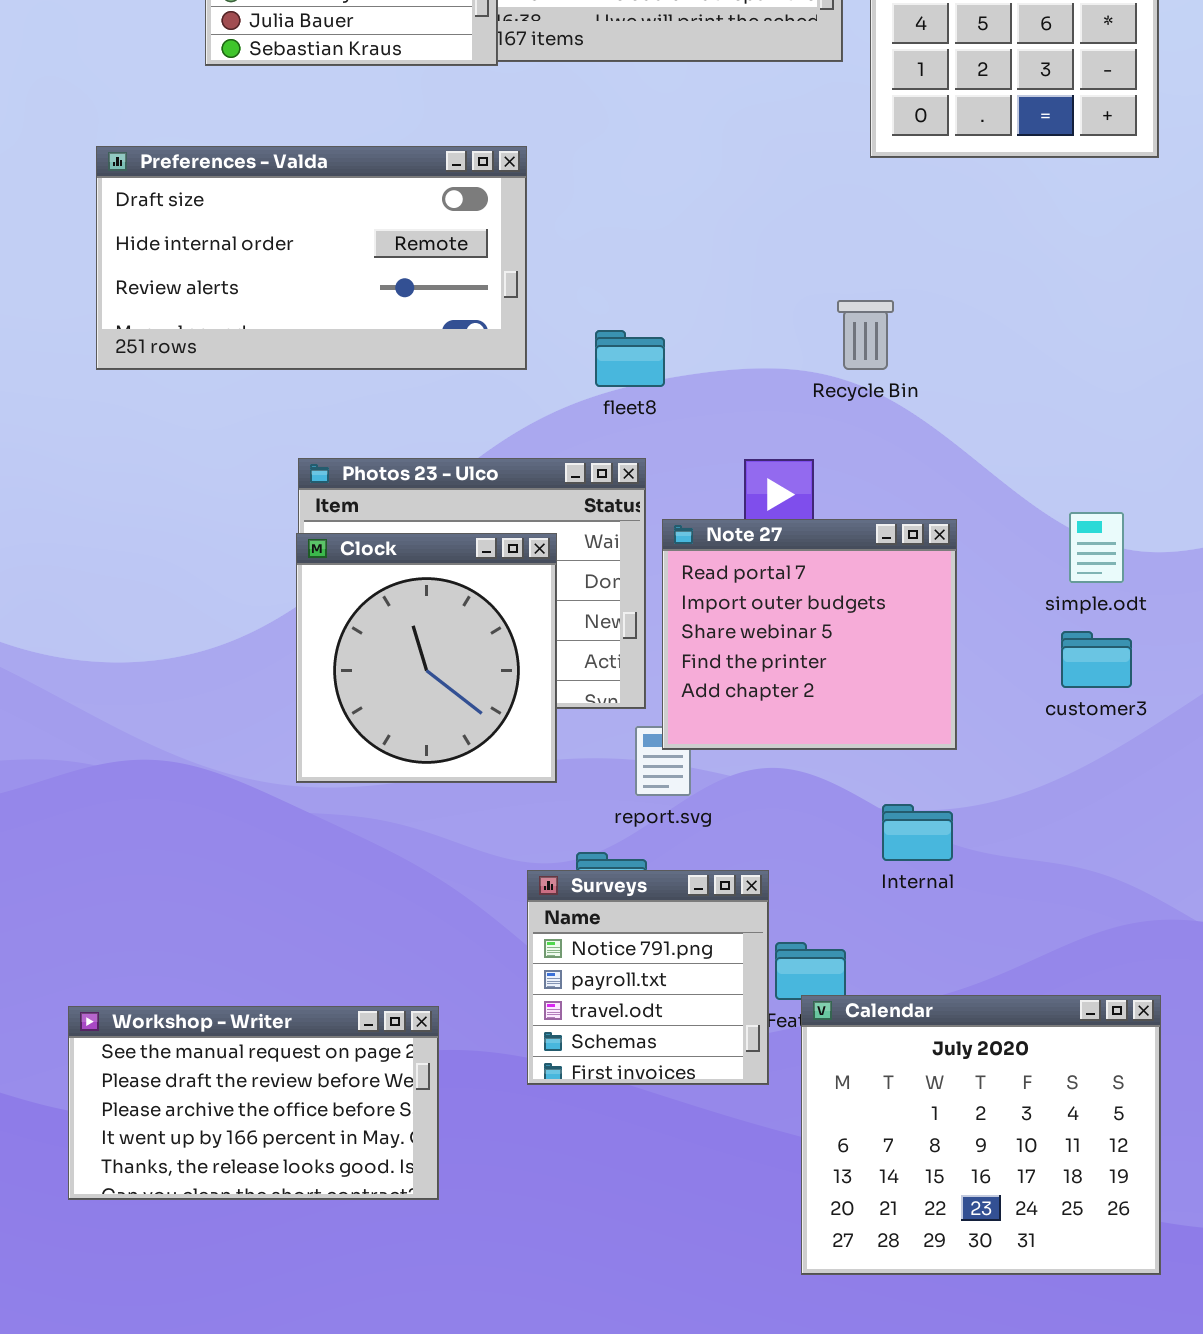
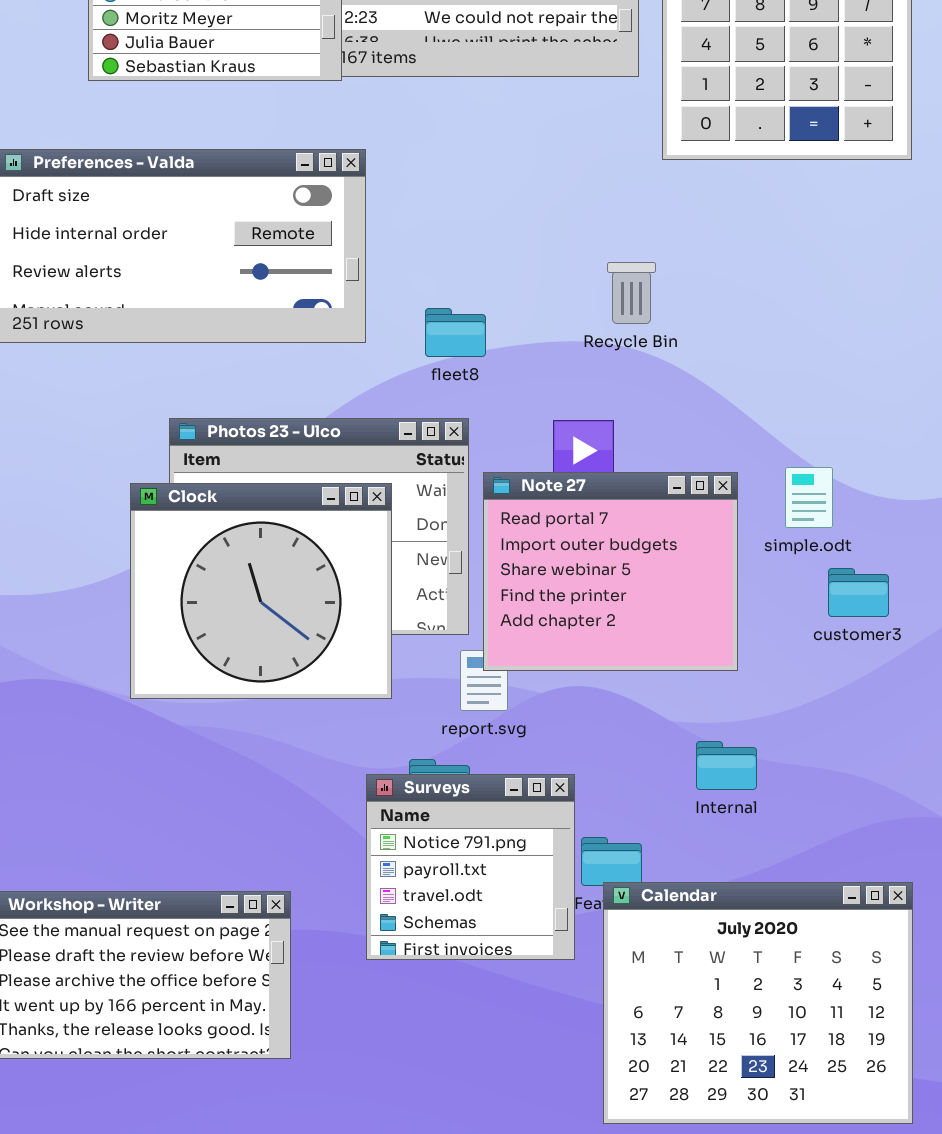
Recycle Bin: [837,300,894,370] -> [607,262,656,324], moved
simple.odt: [1069,512,1124,583] -> [785,467,833,528], moved
Clock: [296,533,557,783] -> [130,483,392,699], resized
Internal: [882,804,953,861] -> [696,741,757,790], moved

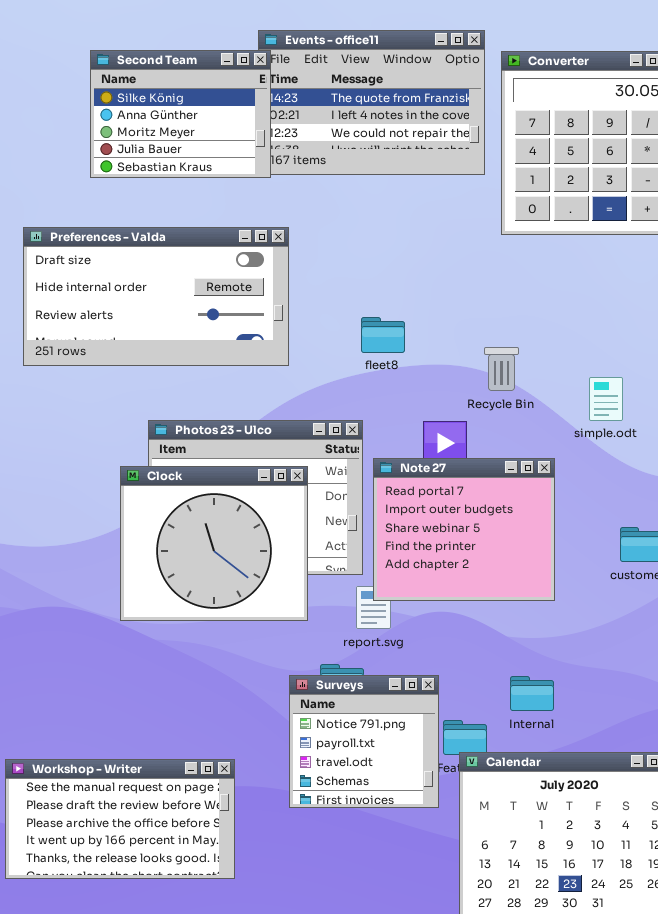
Recycle Bin: [607,262,656,324] -> [484,347,519,391], moved
fleet8: [425,308,486,357] -> [361,317,405,353], moved
simple.odt: [785,467,833,528] -> [589,377,623,421], moved
Internal: [696,741,757,790] -> [510,676,554,711], moved

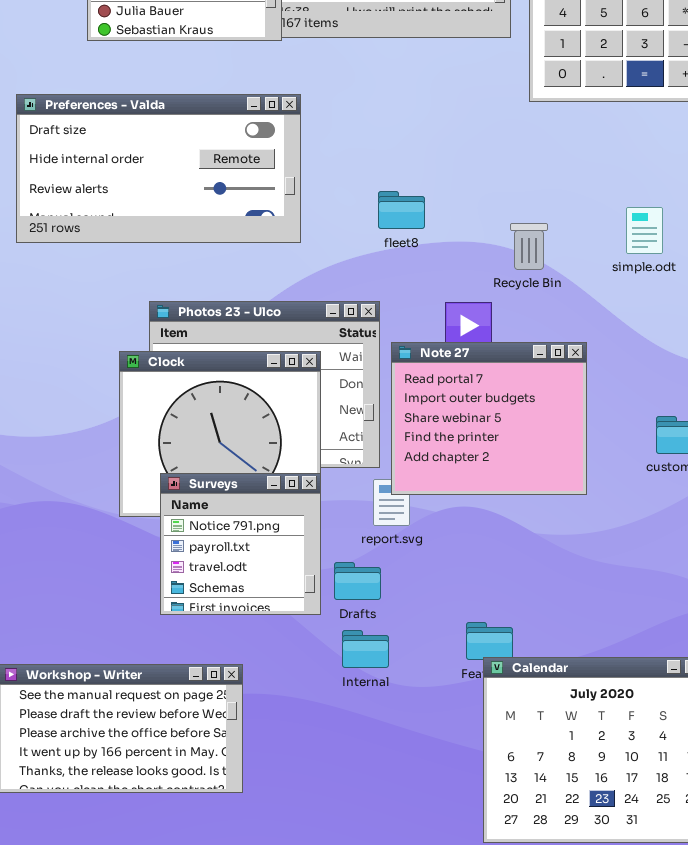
simple.odt: [589,377,623,421] -> [626,207,663,254], moved
Surveys: [289,675,439,808] -> [160,473,321,615], moved
Internal: [510,676,554,711] -> [342,630,389,668], moved

